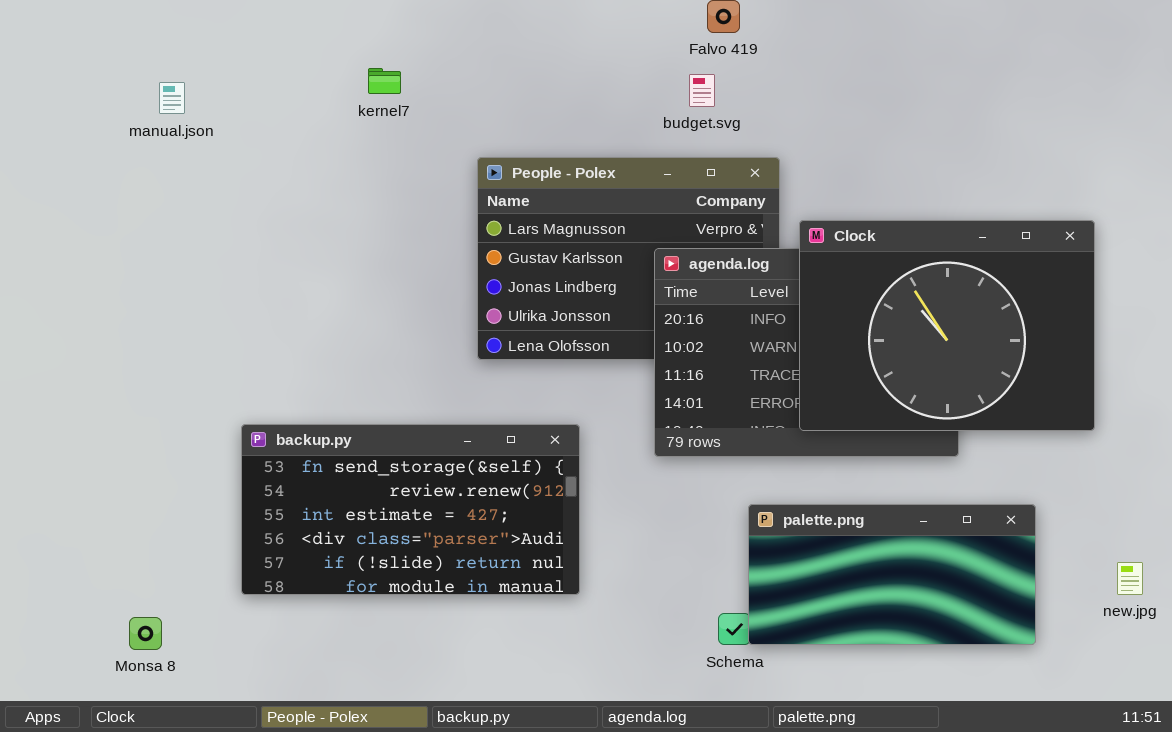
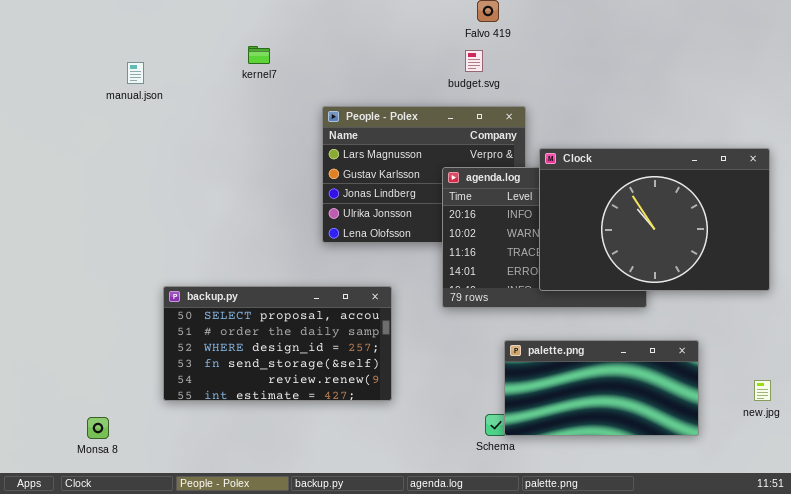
manual.json: [159,82,185,114] -> [127,62,144,84], moved
Clock: [799,220,1095,431] -> [539,148,770,291], resized
backup.py: [241,424,580,595] -> [163,286,392,401], scrolled up 3 rows

